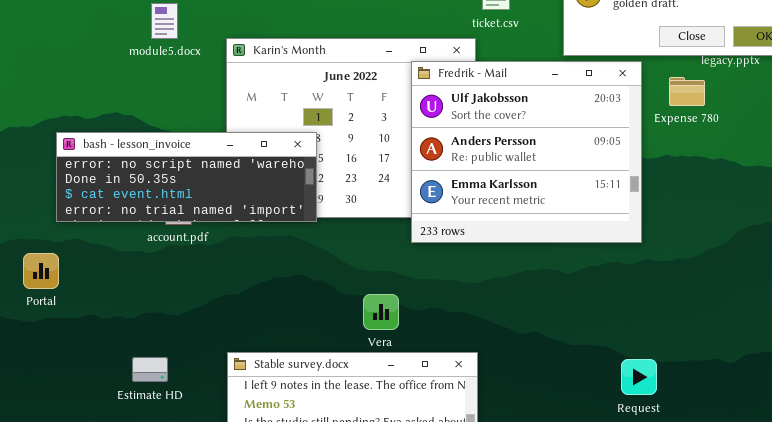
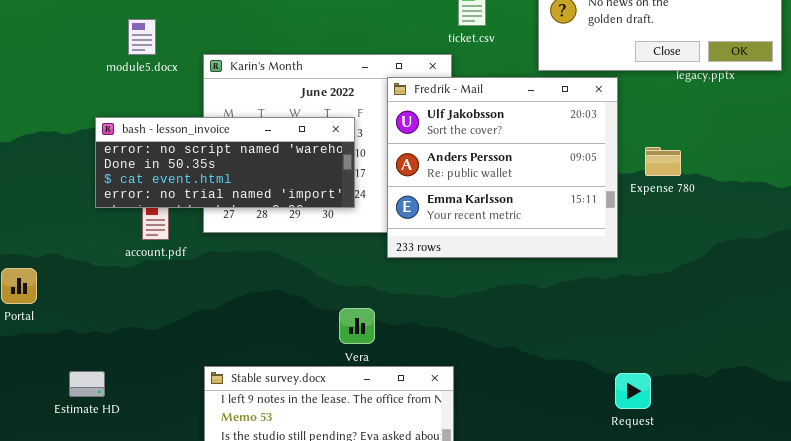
Expense 780: [669,77,705,106] -> [645,147,681,176], moved
bash - lesson_invoice: [56,132,317,222] -> [95,117,355,208], moved
Estimate HD: [132,357,168,382] -> [69,371,105,397], moved
Request: [621,359,657,395] -> [615,373,651,409], moved

